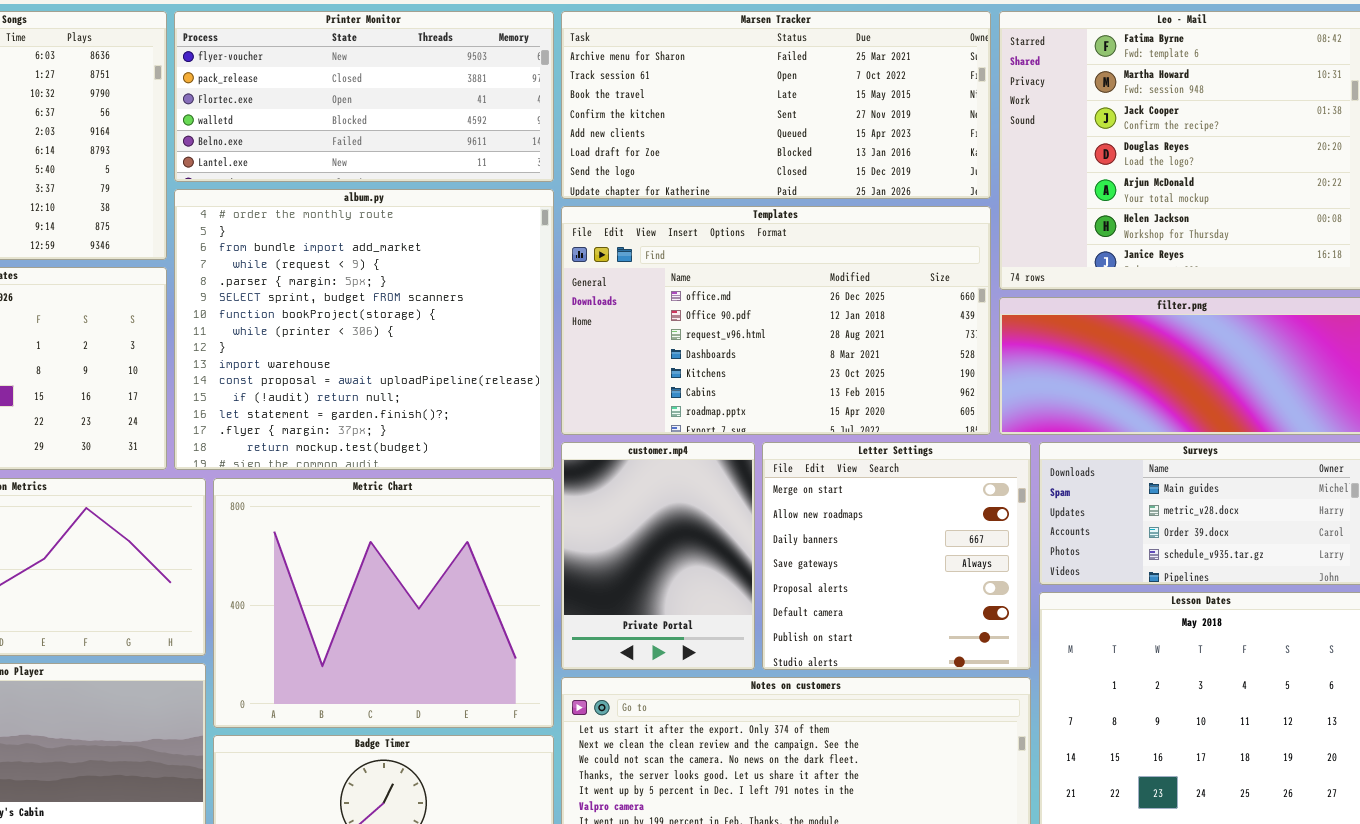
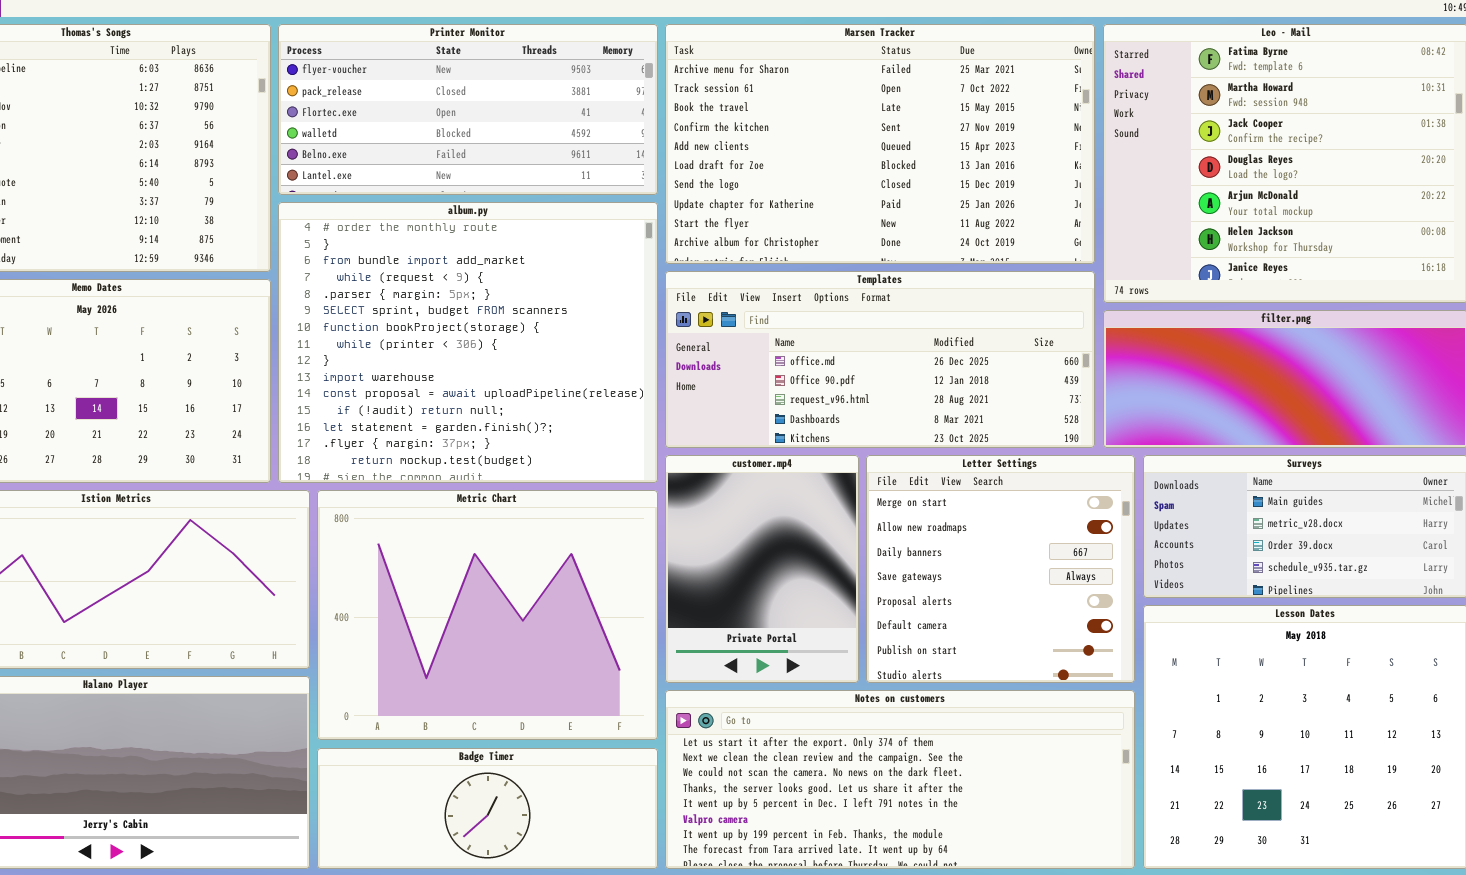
Marsen Tracker: [561,11,991,199] -> [665,24,1095,264], resized
Templates: [561,206,991,435] -> [665,271,1095,448], resized

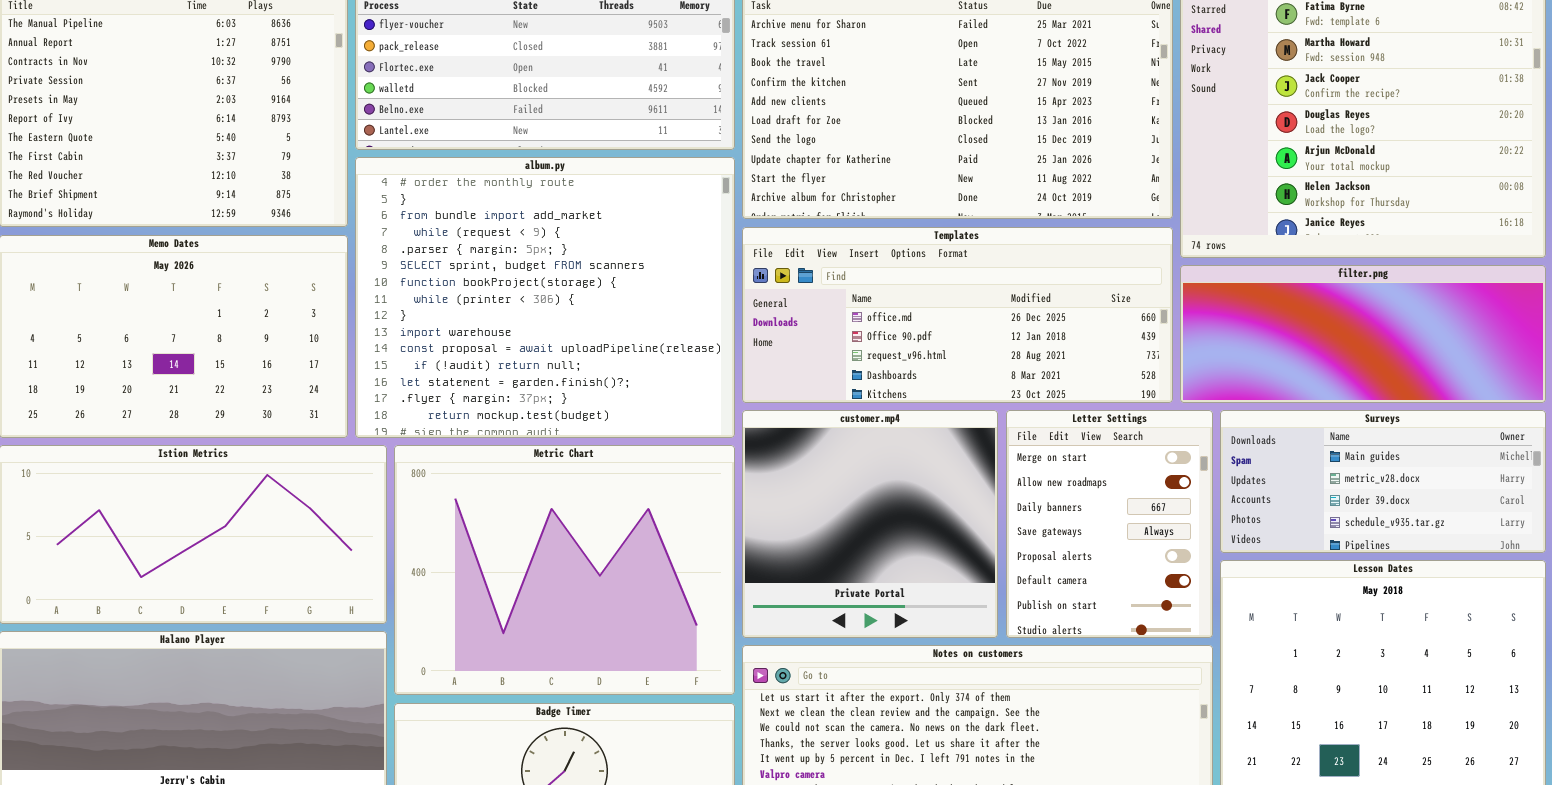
customer.mp4: [665,455,859,683] -> [742,410,998,638], resized
Letter Settings: [866,455,1135,683] -> [1006,410,1213,638], resized

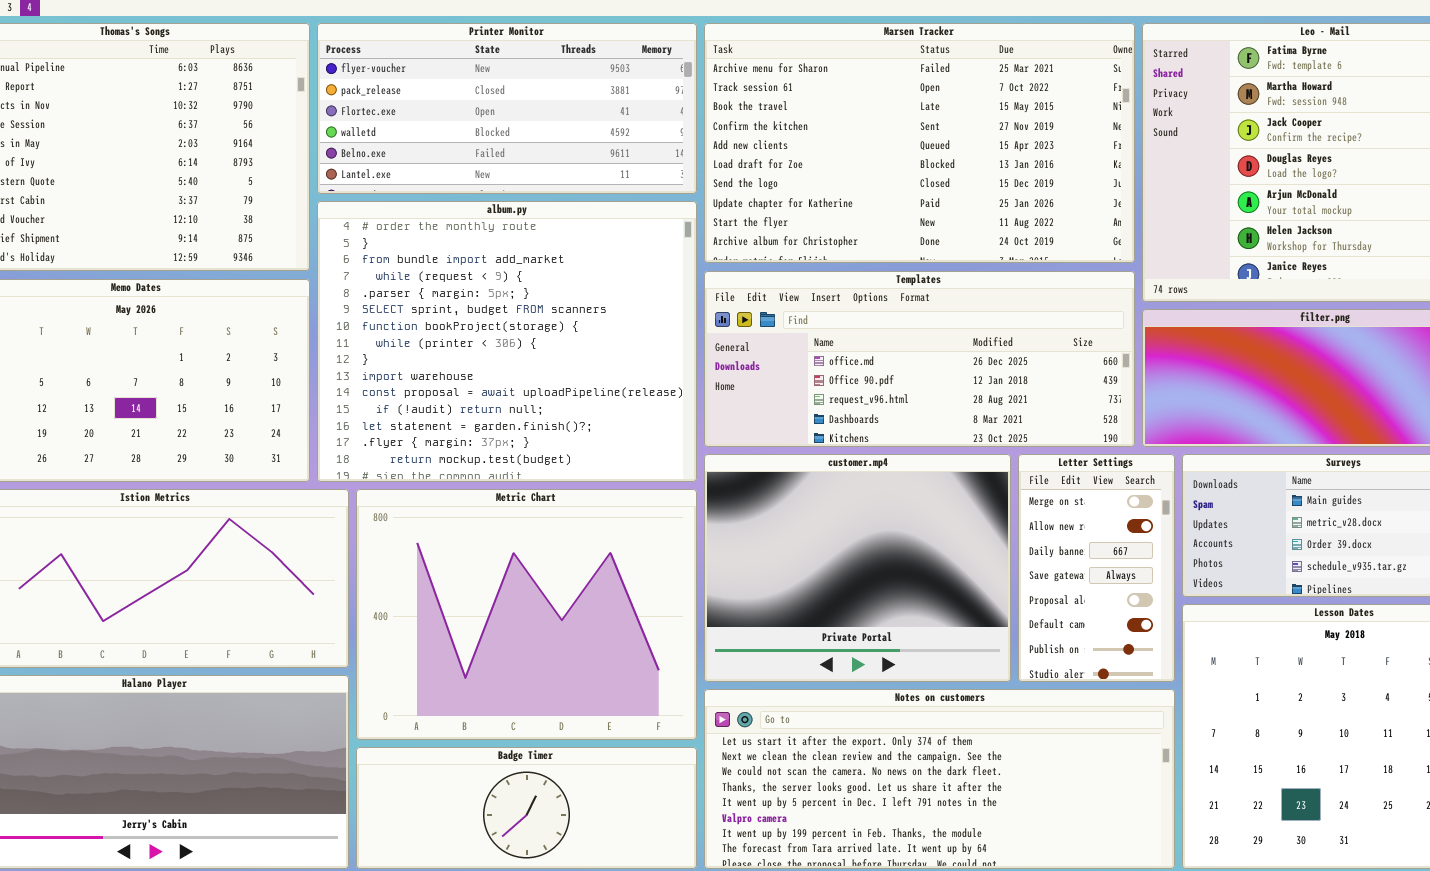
customer.mp4: [742,410,998,638] -> [704,454,1011,682], resized
Letter Settings: [1006,410,1213,638] -> [1018,454,1175,682], resized

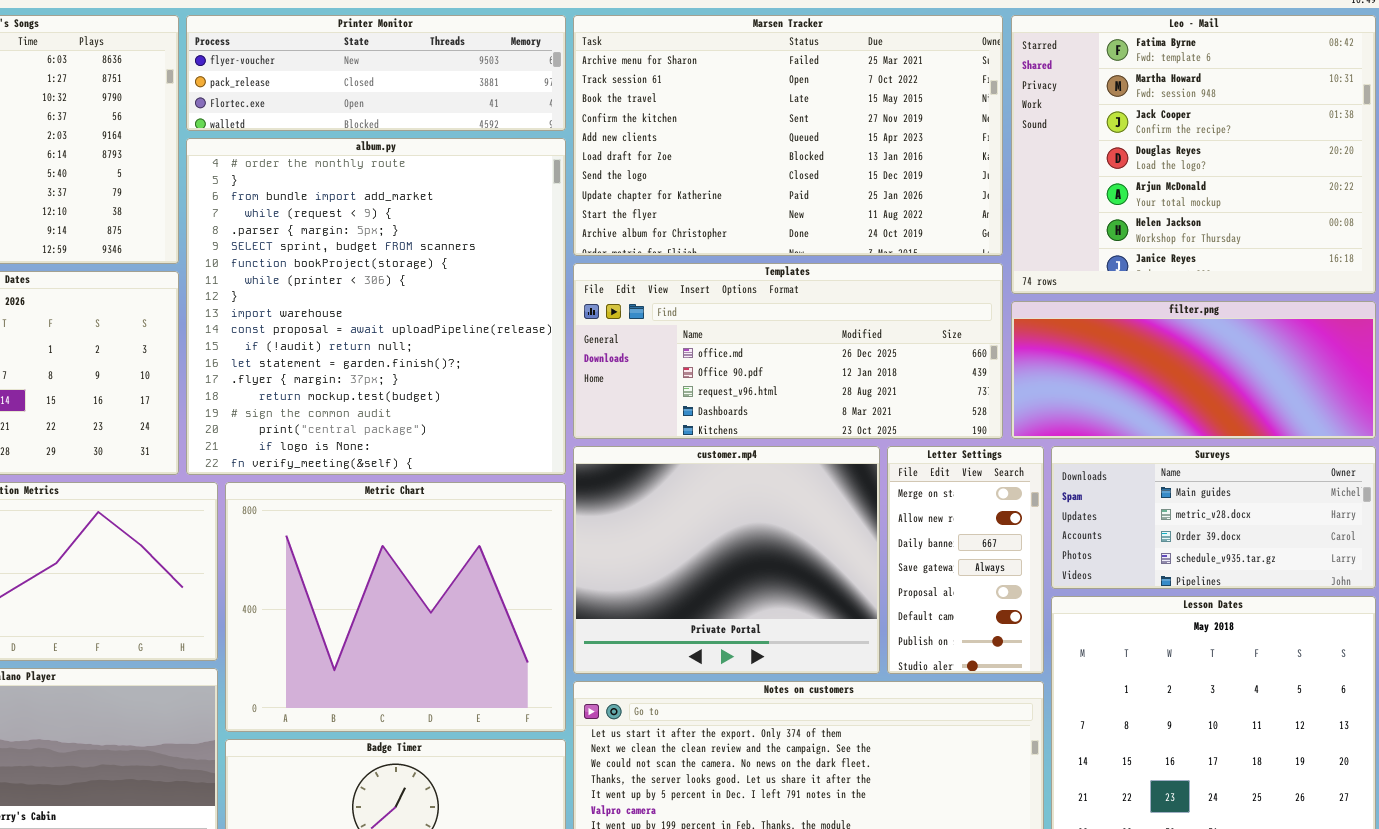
Printer Monitor: [317,23,697,194] -> [186,15,566,131], resized
album.py: [317,201,697,482] -> [186,138,566,475], resized

